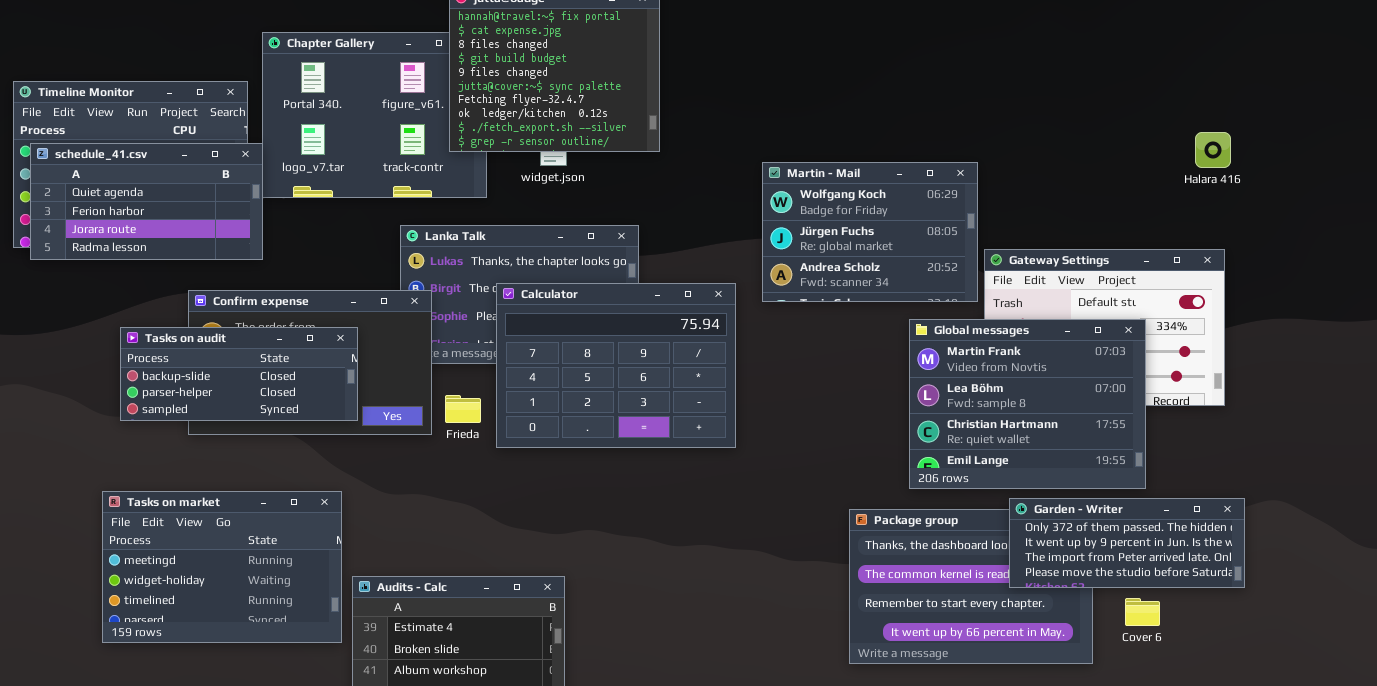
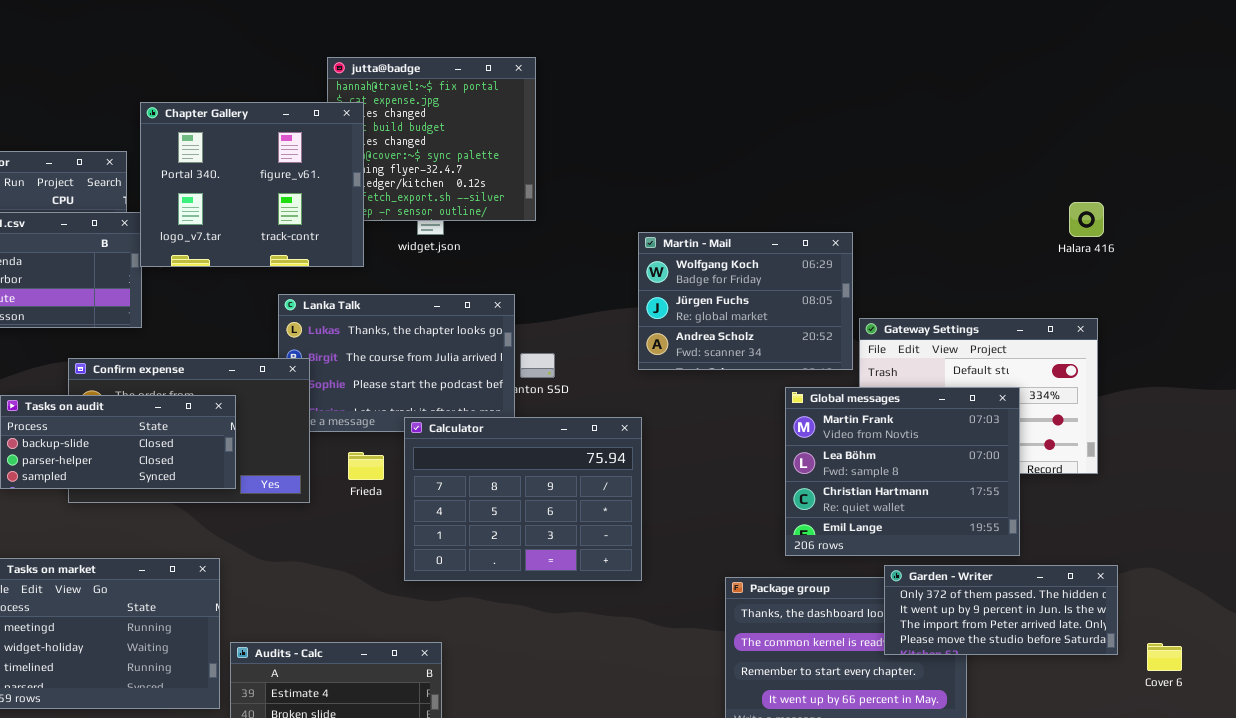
Chapter Gallery: [262,32,487,198] -> [140,102,364,267], raised
Calculator: [496,283,736,448] -> [404,417,642,581], moved
Frieda: [445,395,481,423] -> [348,452,384,480], moved
Cover 6: [1125,598,1160,626] -> [1147,643,1182,671], moved

